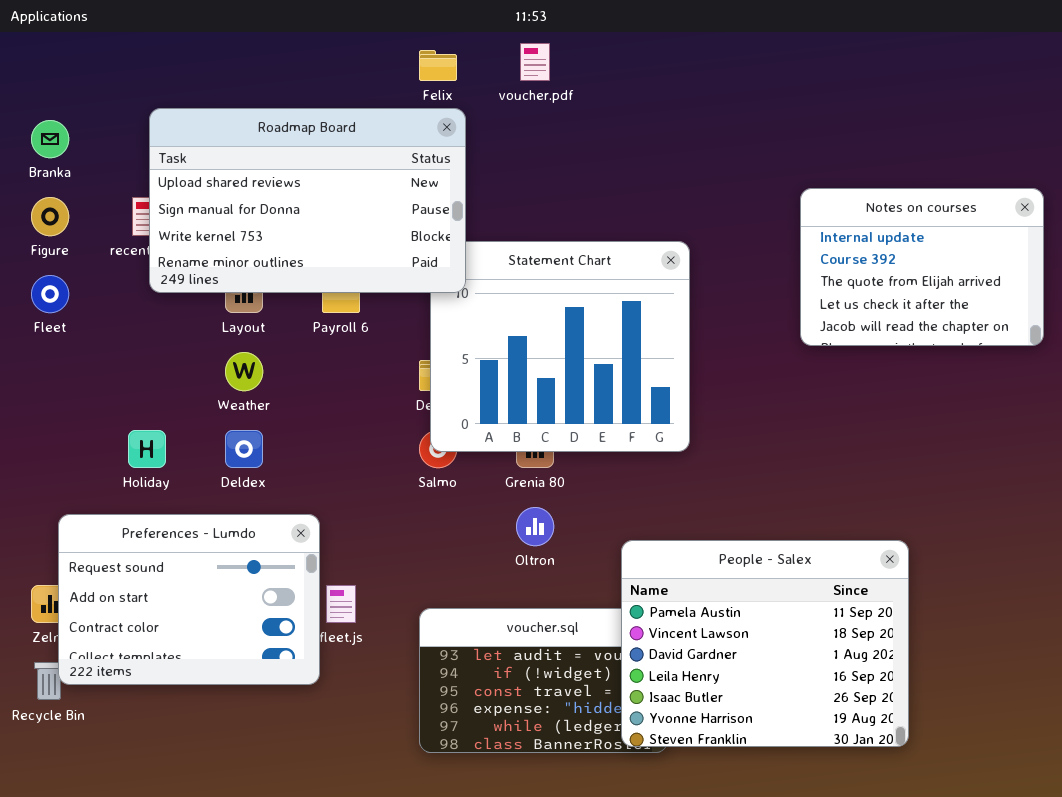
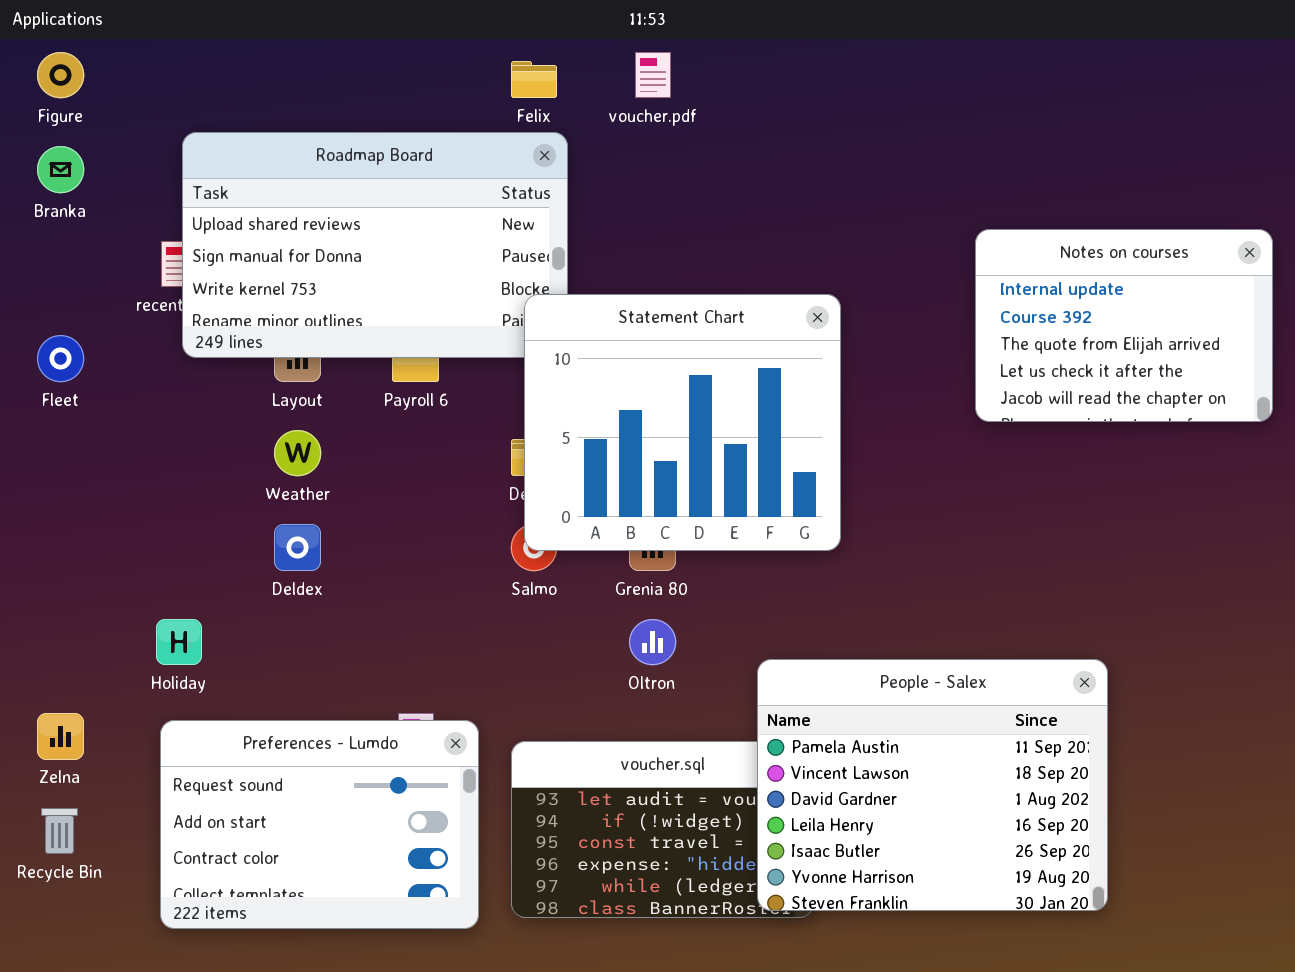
Figure: [31,197,69,236] -> [37,52,84,98], moved
Statement Chart: [430,241,690,452] -> [524,294,841,551], raised
Holiday: [128,430,166,468] -> [156,619,202,665], moved
Preferences - Lumdo: [58,514,320,685] -> [160,720,479,929], moved

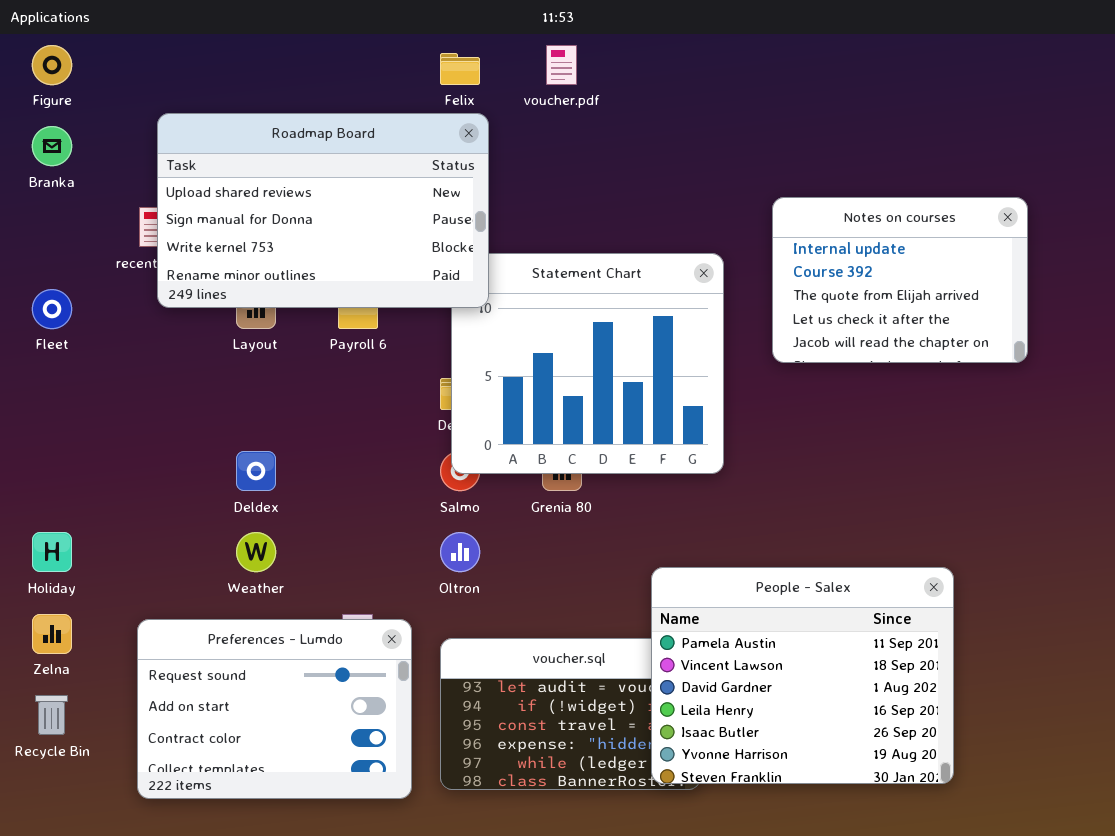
Roadmap Board: [182,132,568,358] -> [157,113,489,308], raised
Notes on courses: [975,229,1273,422] -> [772,197,1028,363], moved
Weather: [274,430,321,476] -> [236,532,276,572], moved
Holiday: [156,619,202,665] -> [32,532,72,572], moved
Oltron: [629,619,676,665] -> [440,532,480,572], moved

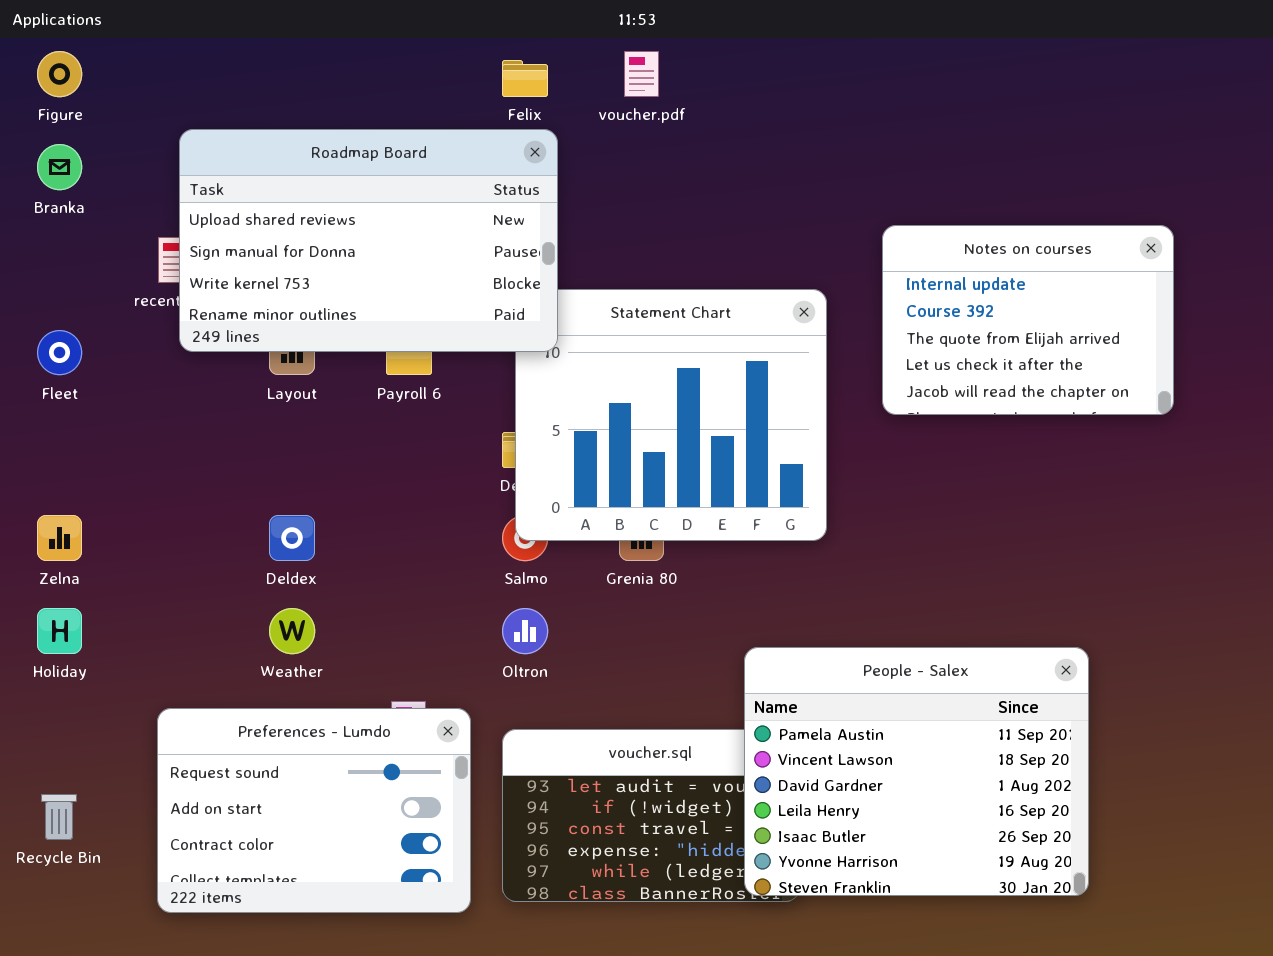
Zelna: [32,614,72,654] -> [37,515,82,561], moved

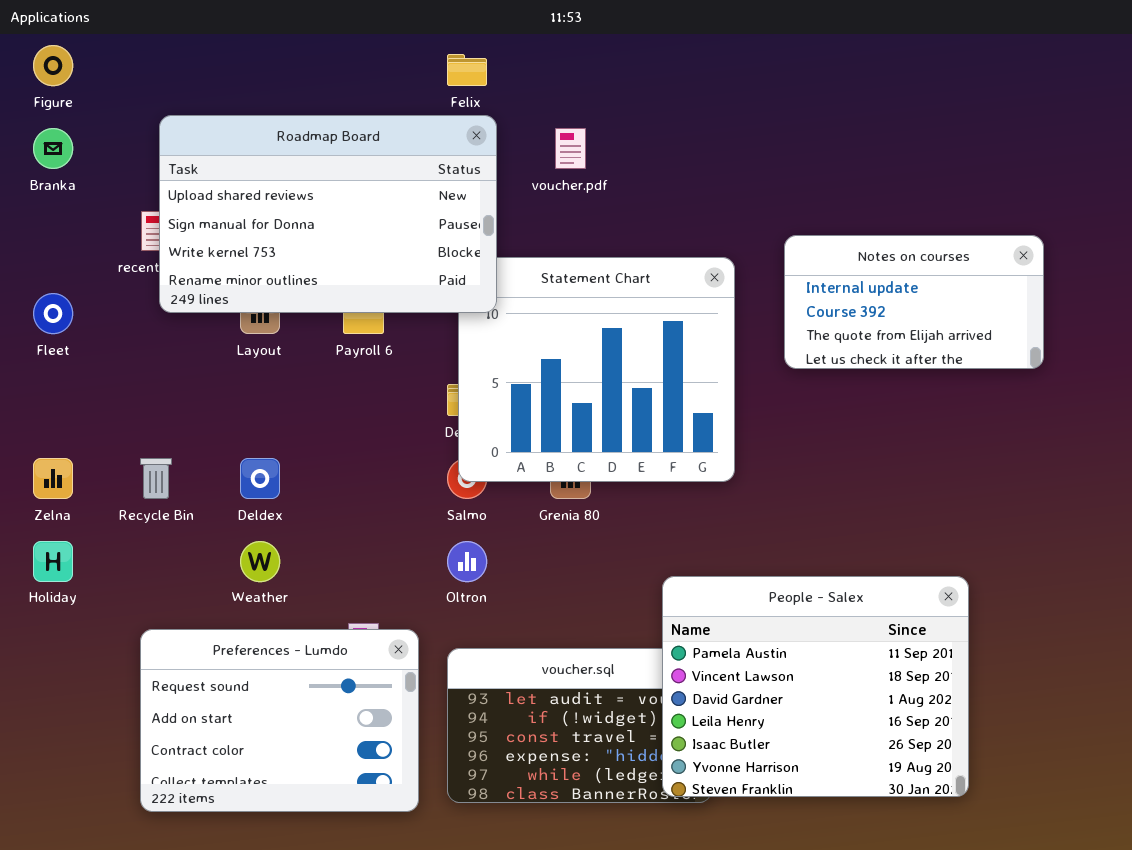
voucher.pdf: [624,51,659,97] -> [555,128,586,169], moved
Notes on courses: [882,225,1174,415] -> [784,235,1044,369], resized
Recycle Bin: [41,794,77,840] -> [140,458,172,499], moved

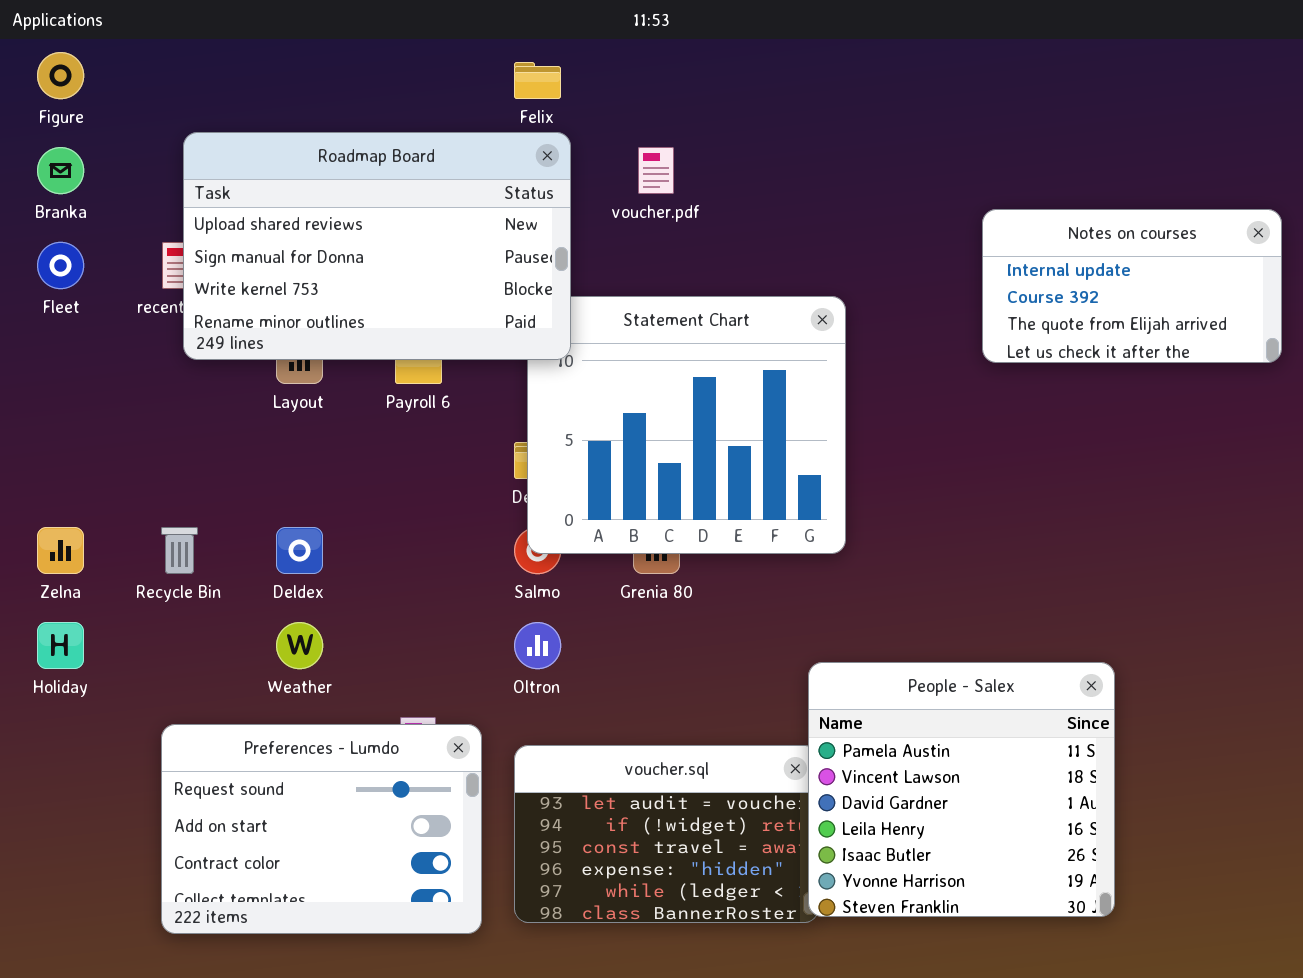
Notes on courses: [784,235,1044,369] -> [982,209,1282,363], moved
Fleet: [33,293,73,334] -> [37,242,84,289], moved
People - Salex: [662,576,969,797] -> [808,662,1115,917], resized

